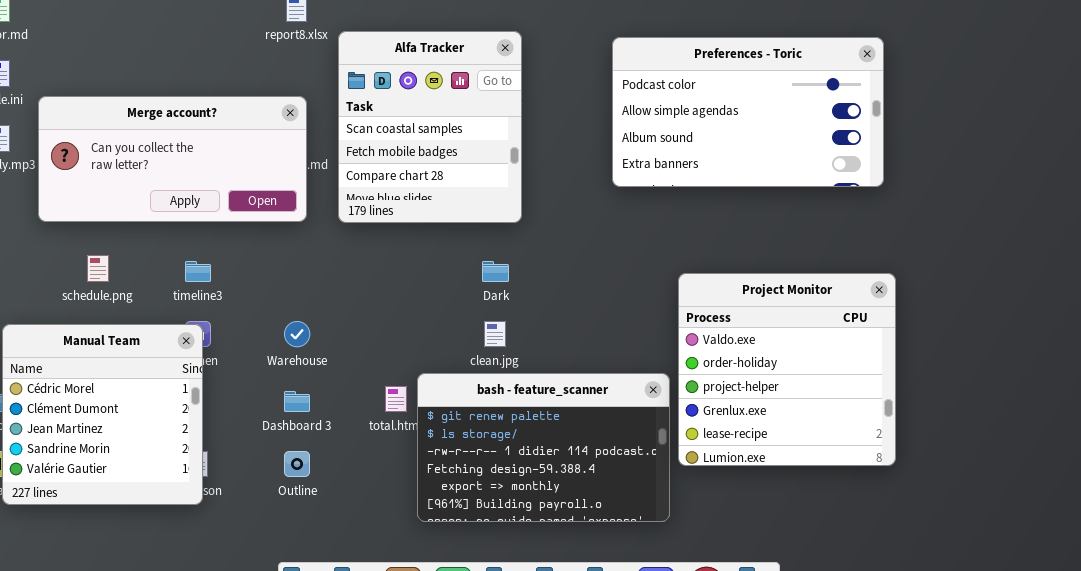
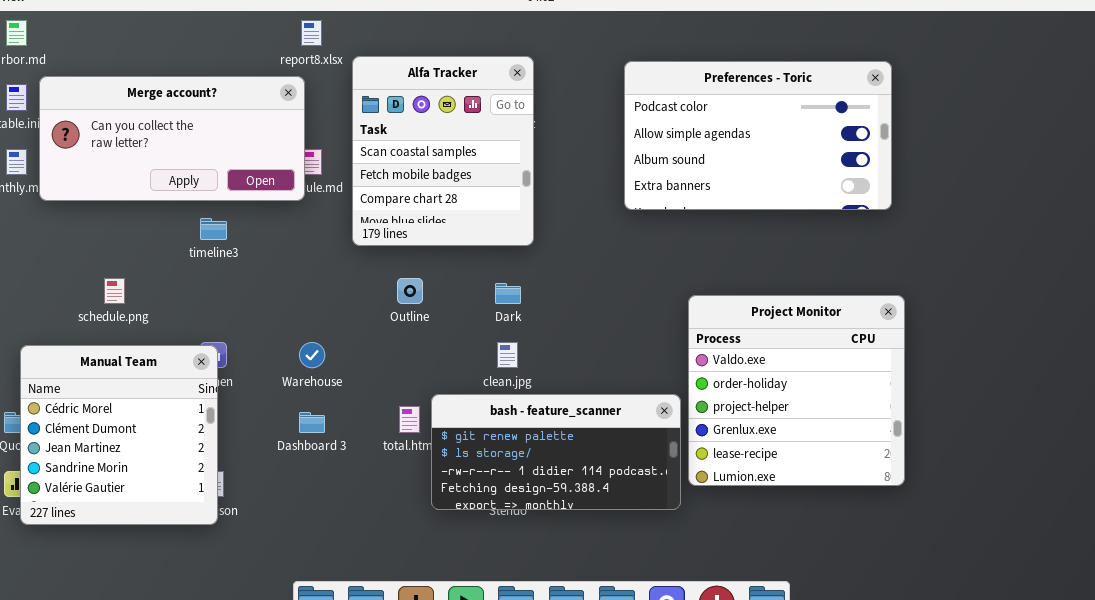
Merge account?: [38,96,307,222] -> [39,76,305,201], moved
timeline3: [185,261,211,282] -> [200,218,227,240], moved
bash - feature_scanner: [417,373,670,522] -> [431,394,681,510], resized
Outline: [284,451,310,477] -> [397,278,423,304], moved

